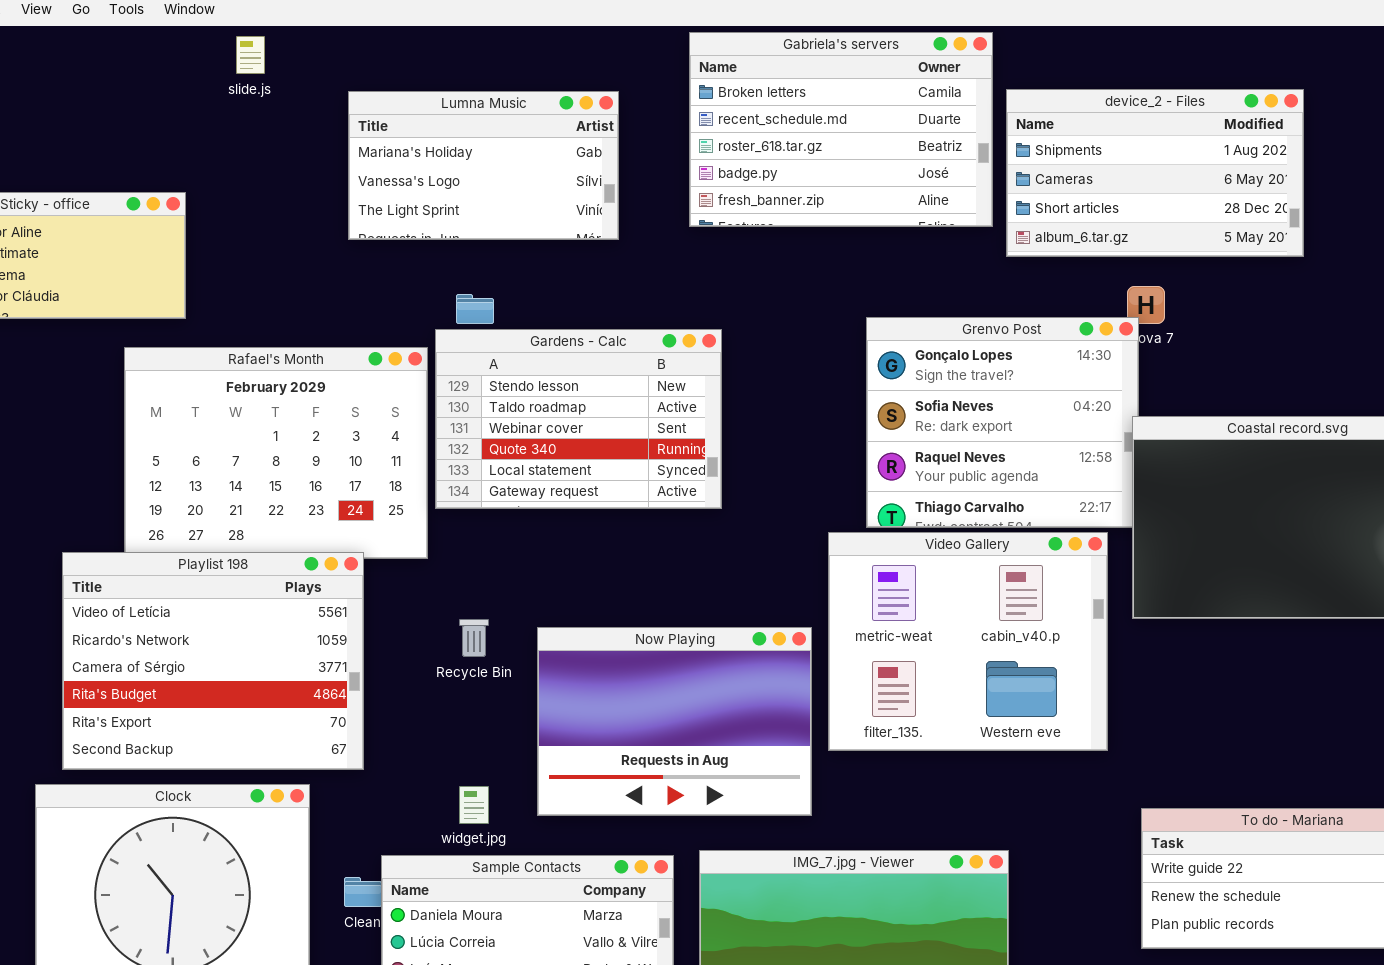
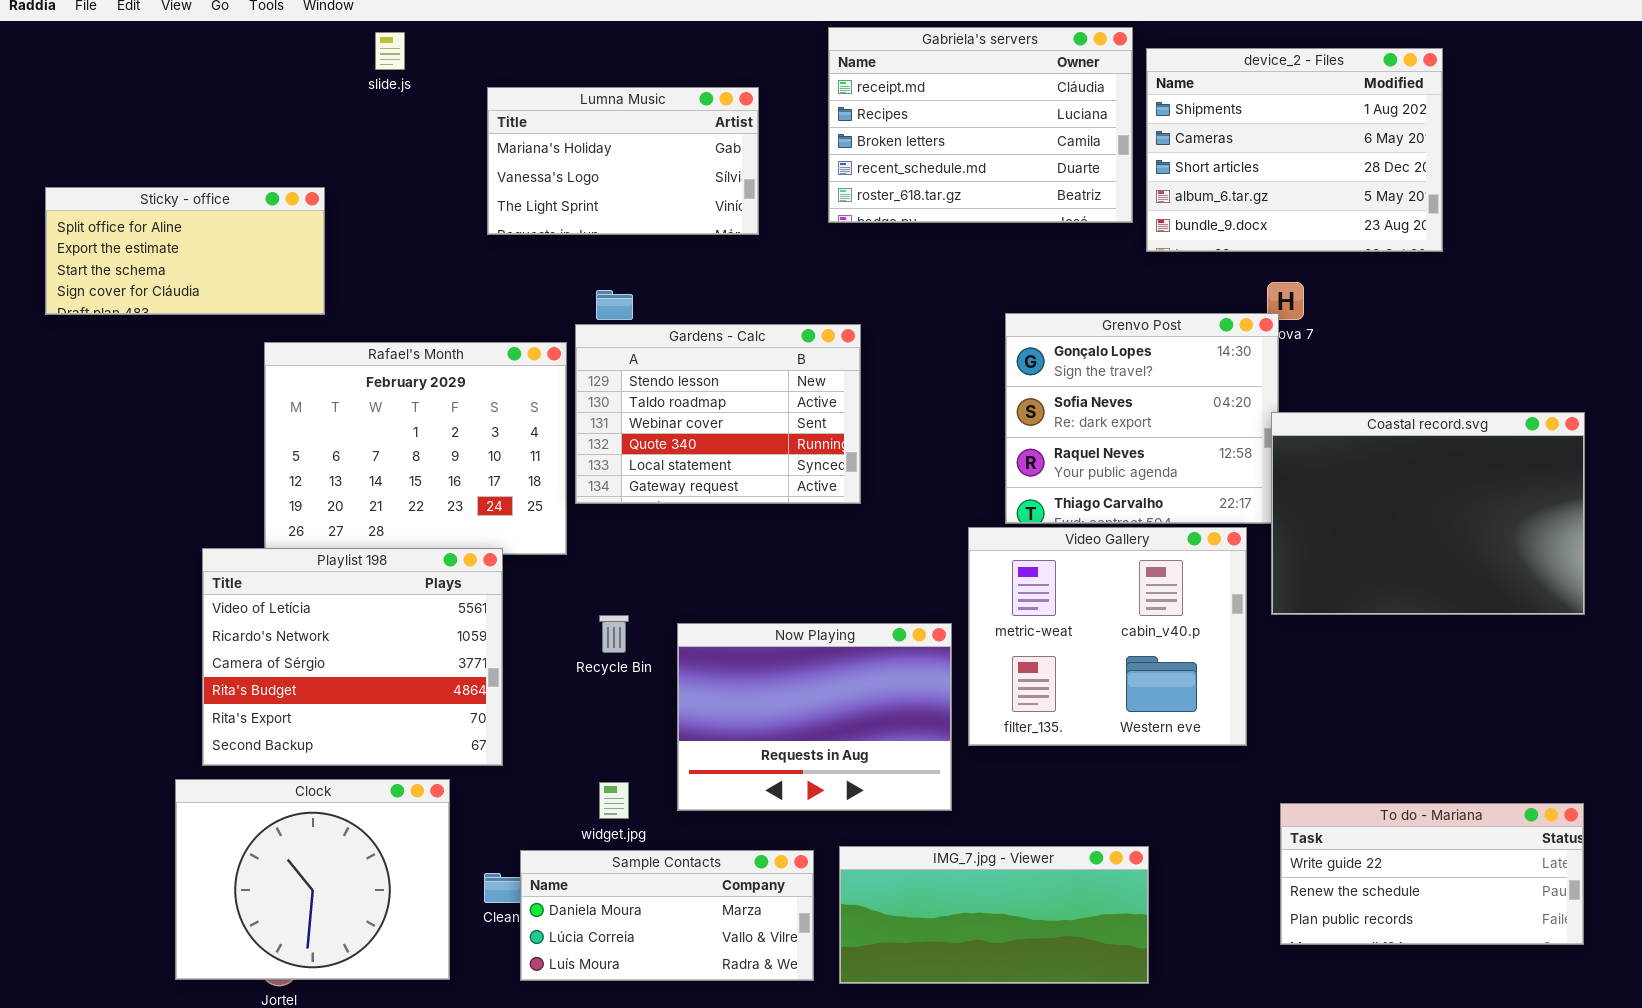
Gabriela's servers: [689,32,993,227] -> [828,27,1133,223], scrolled up 2 rows
device_2 - Files: [1006,89,1304,257] -> [1146,48,1443,252], resized

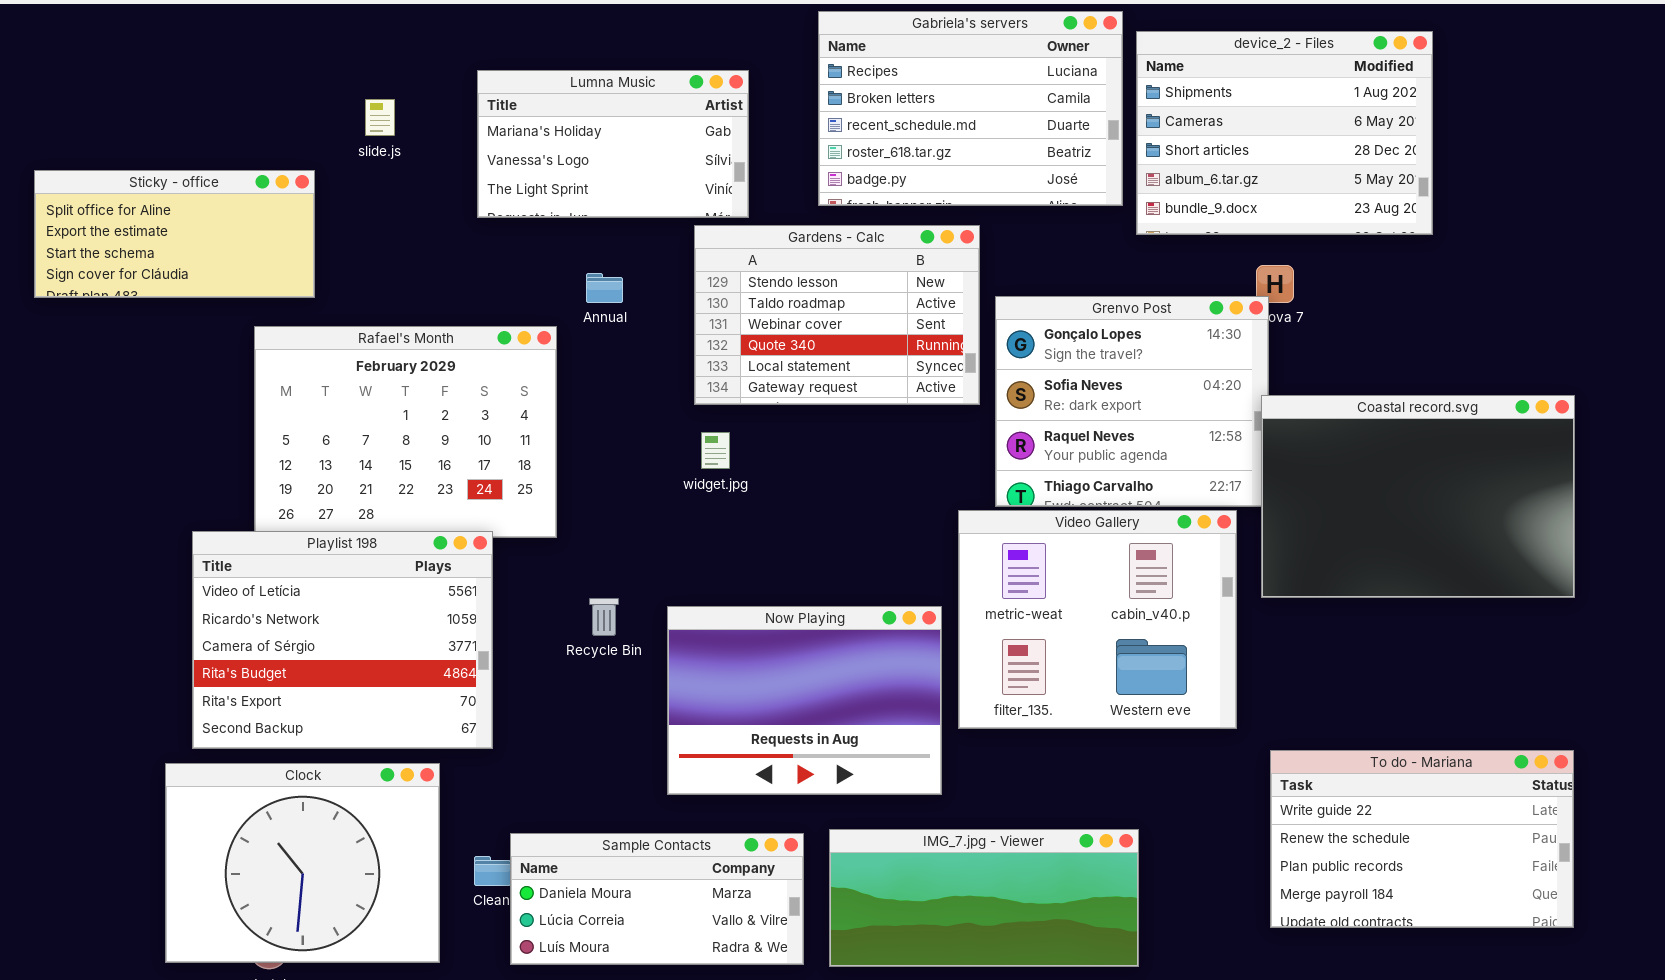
Gabriela's servers: [828,27,1133,223] -> [818,11,1123,206], scrolled down 1 row
slide.js: [375,32,405,70] -> [365,99,395,136], moved
Gardens - Calc: [575,324,861,504] -> [694,225,980,405], moved
widget.jpg: [599,782,629,819] -> [701,432,730,469], moved
To do - Mariana: [1280,803,1584,945] -> [1270,750,1574,928], resized

